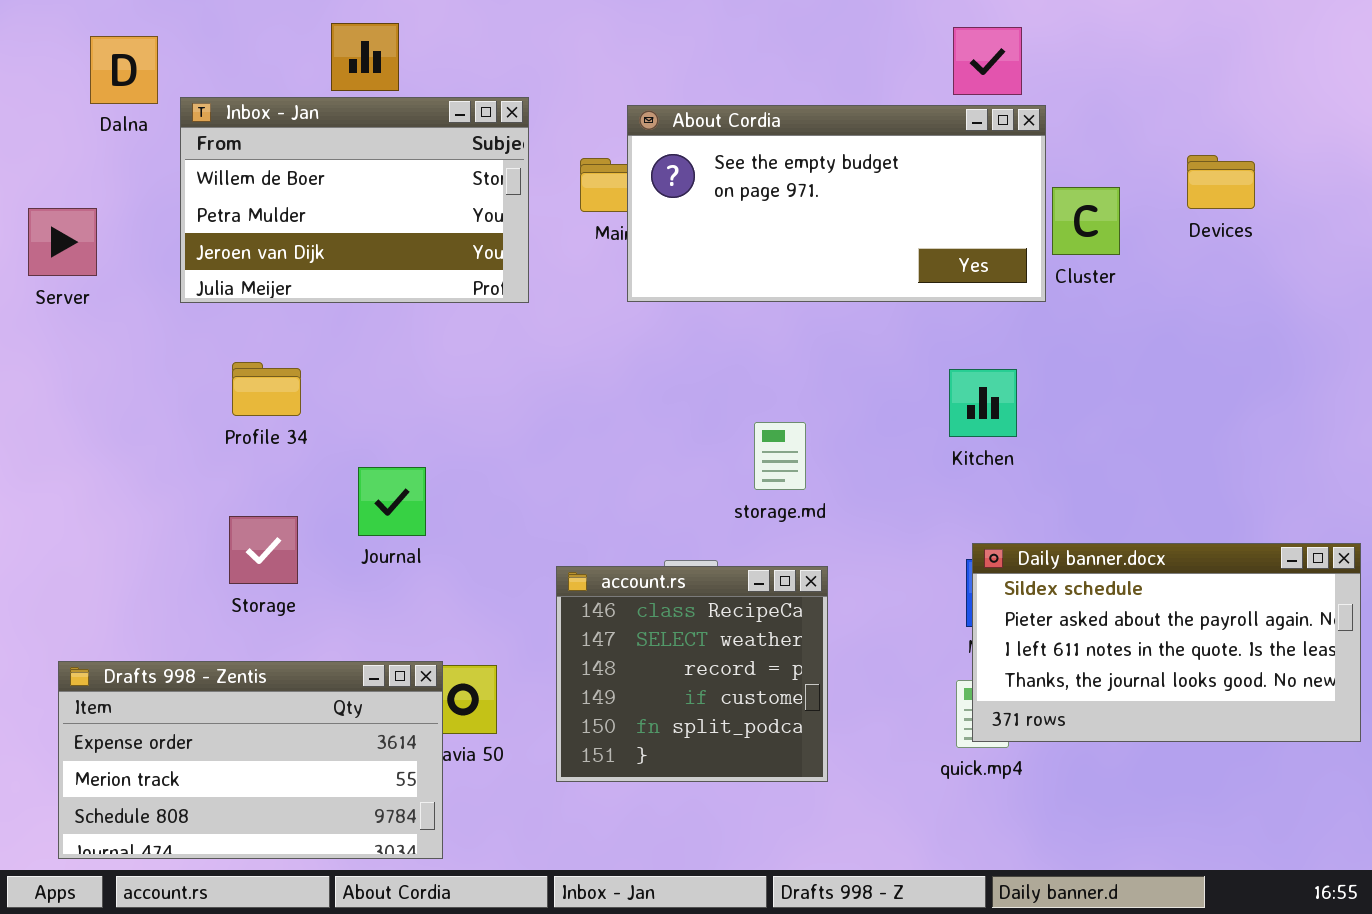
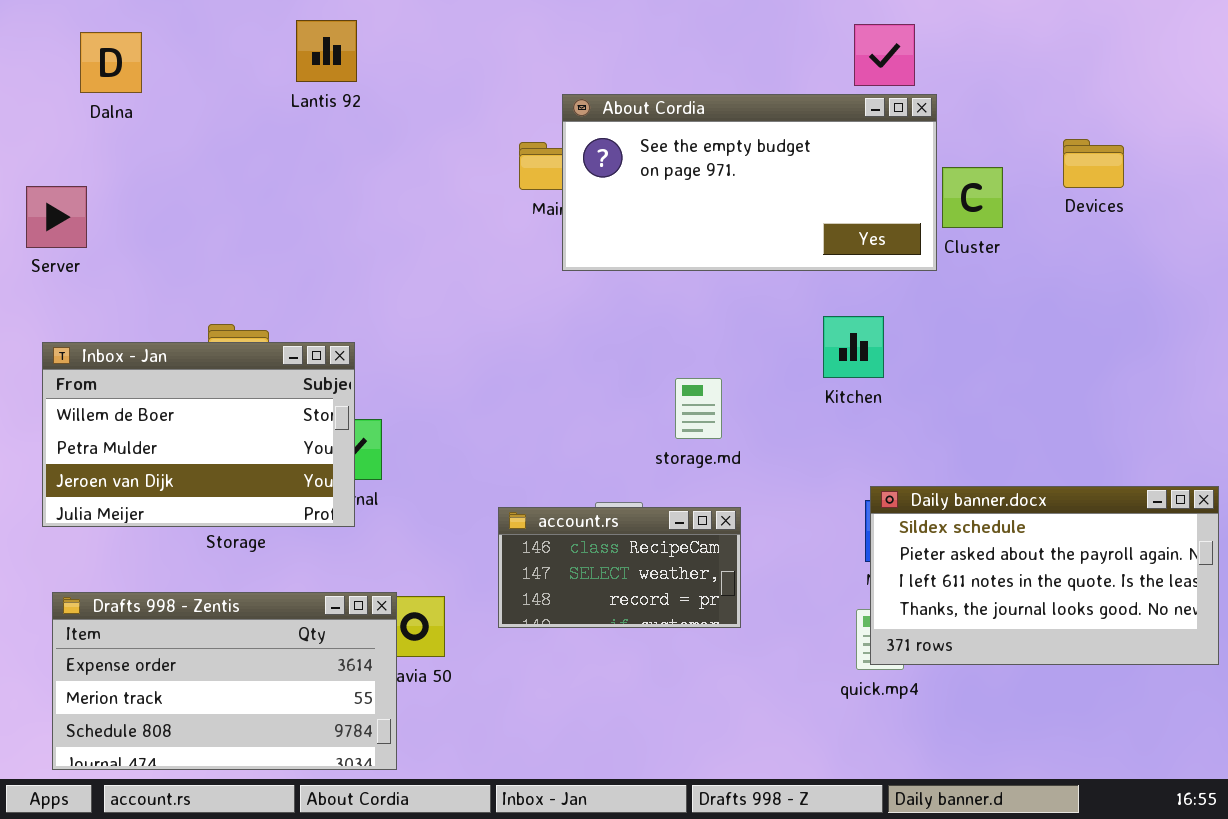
Inbox - Jan: [180,97,529,303] -> [42,342,355,527], moved
Kitchen: [949,369,1017,437] -> [823,316,884,378], moved
account.rs: [556,566,828,782] -> [498,507,741,628], resized

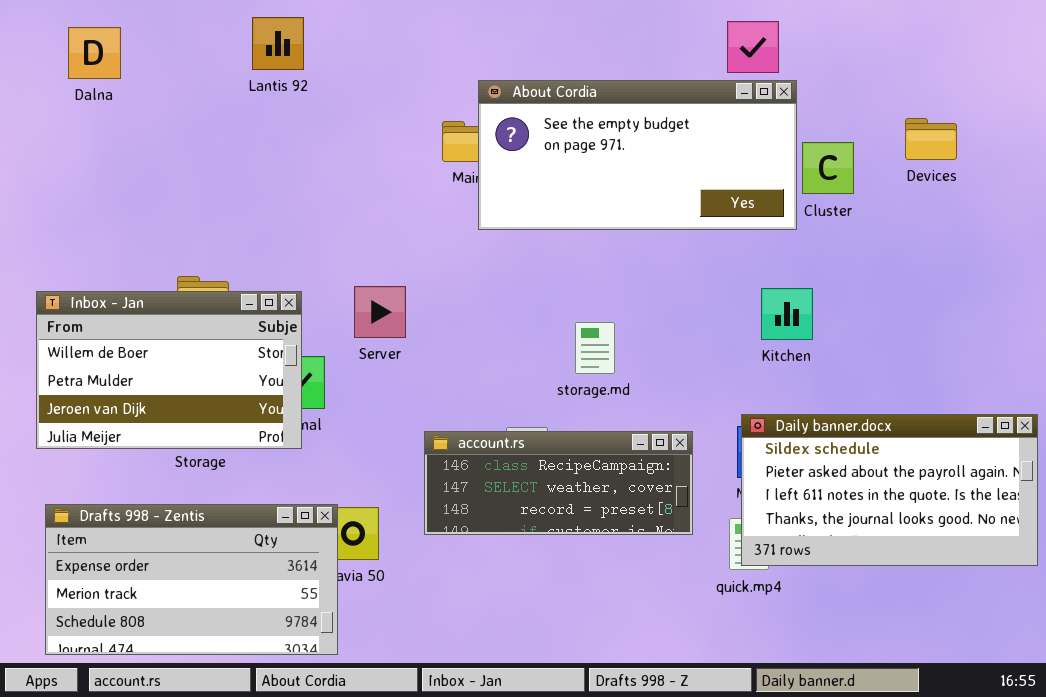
Server: [26,186,87,248] -> [354,286,406,338], moved
Kitchen: [823,316,884,378] -> [761,288,813,340], moved
account.rs: [498,507,741,628] -> [424,431,693,535], resized

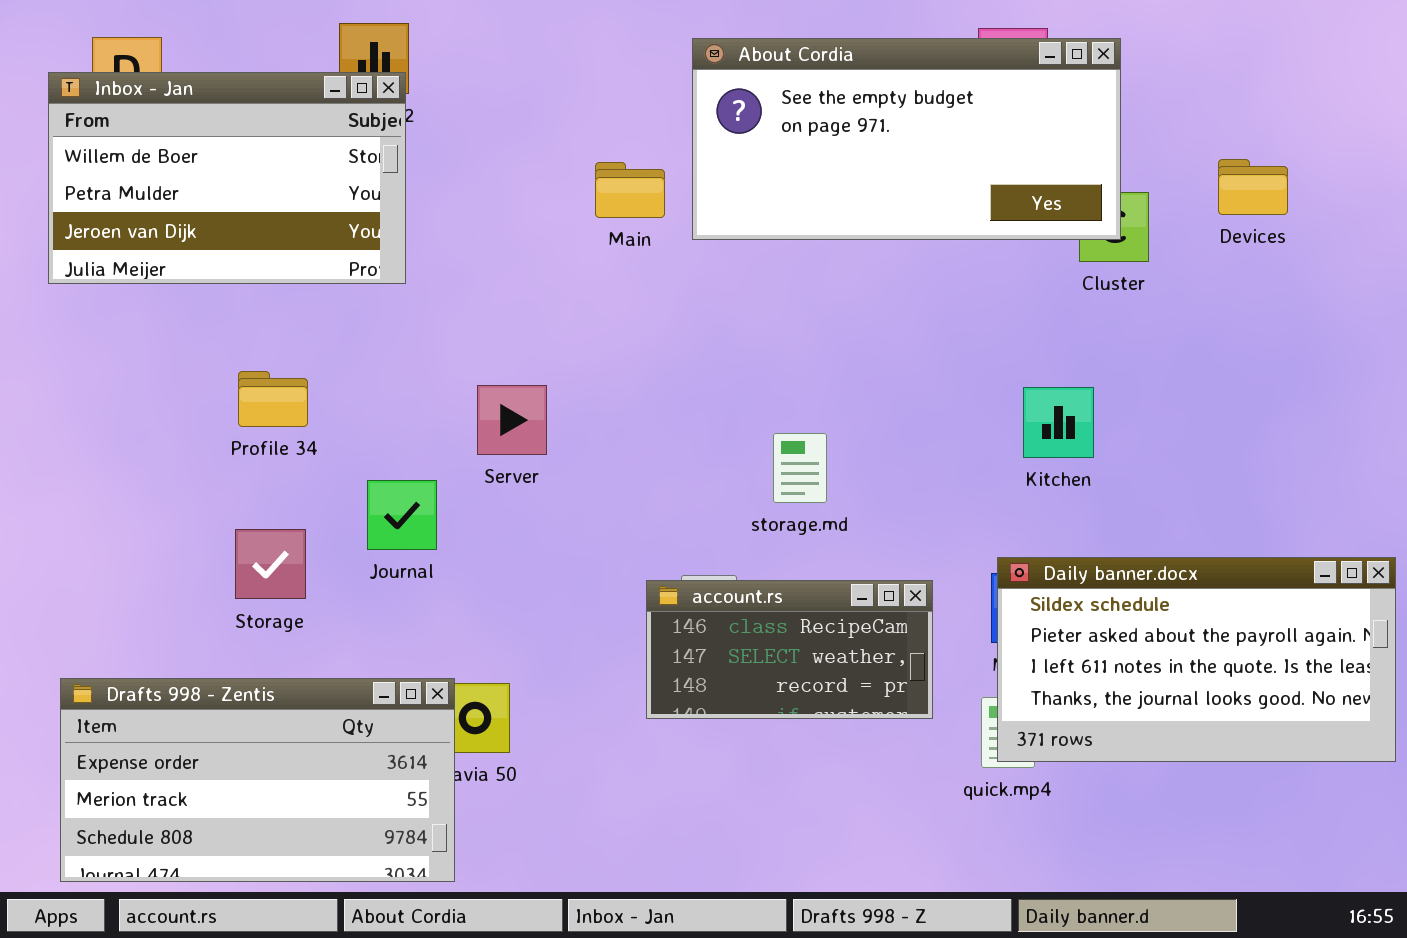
About Cordia: [478,80,797,230] -> [692,38,1121,240], moved
Inbox - Jan: [36,291,302,449] -> [48,72,406,284], moved
account.rs: [424,431,693,535] -> [646,580,933,719], resized

